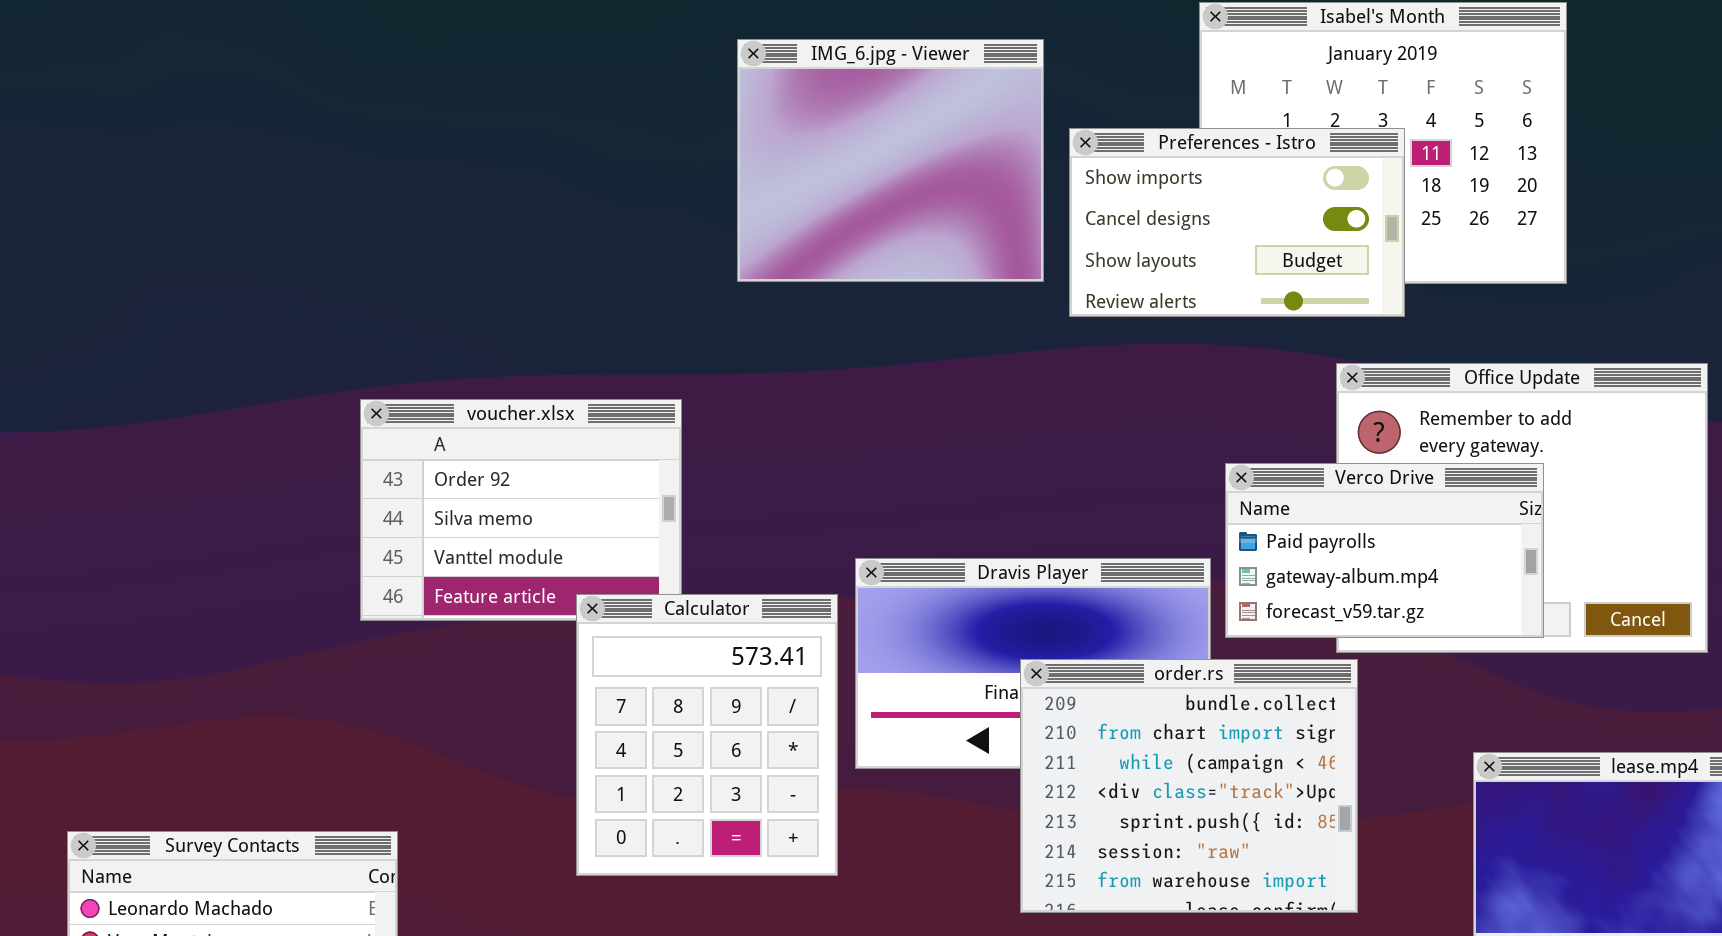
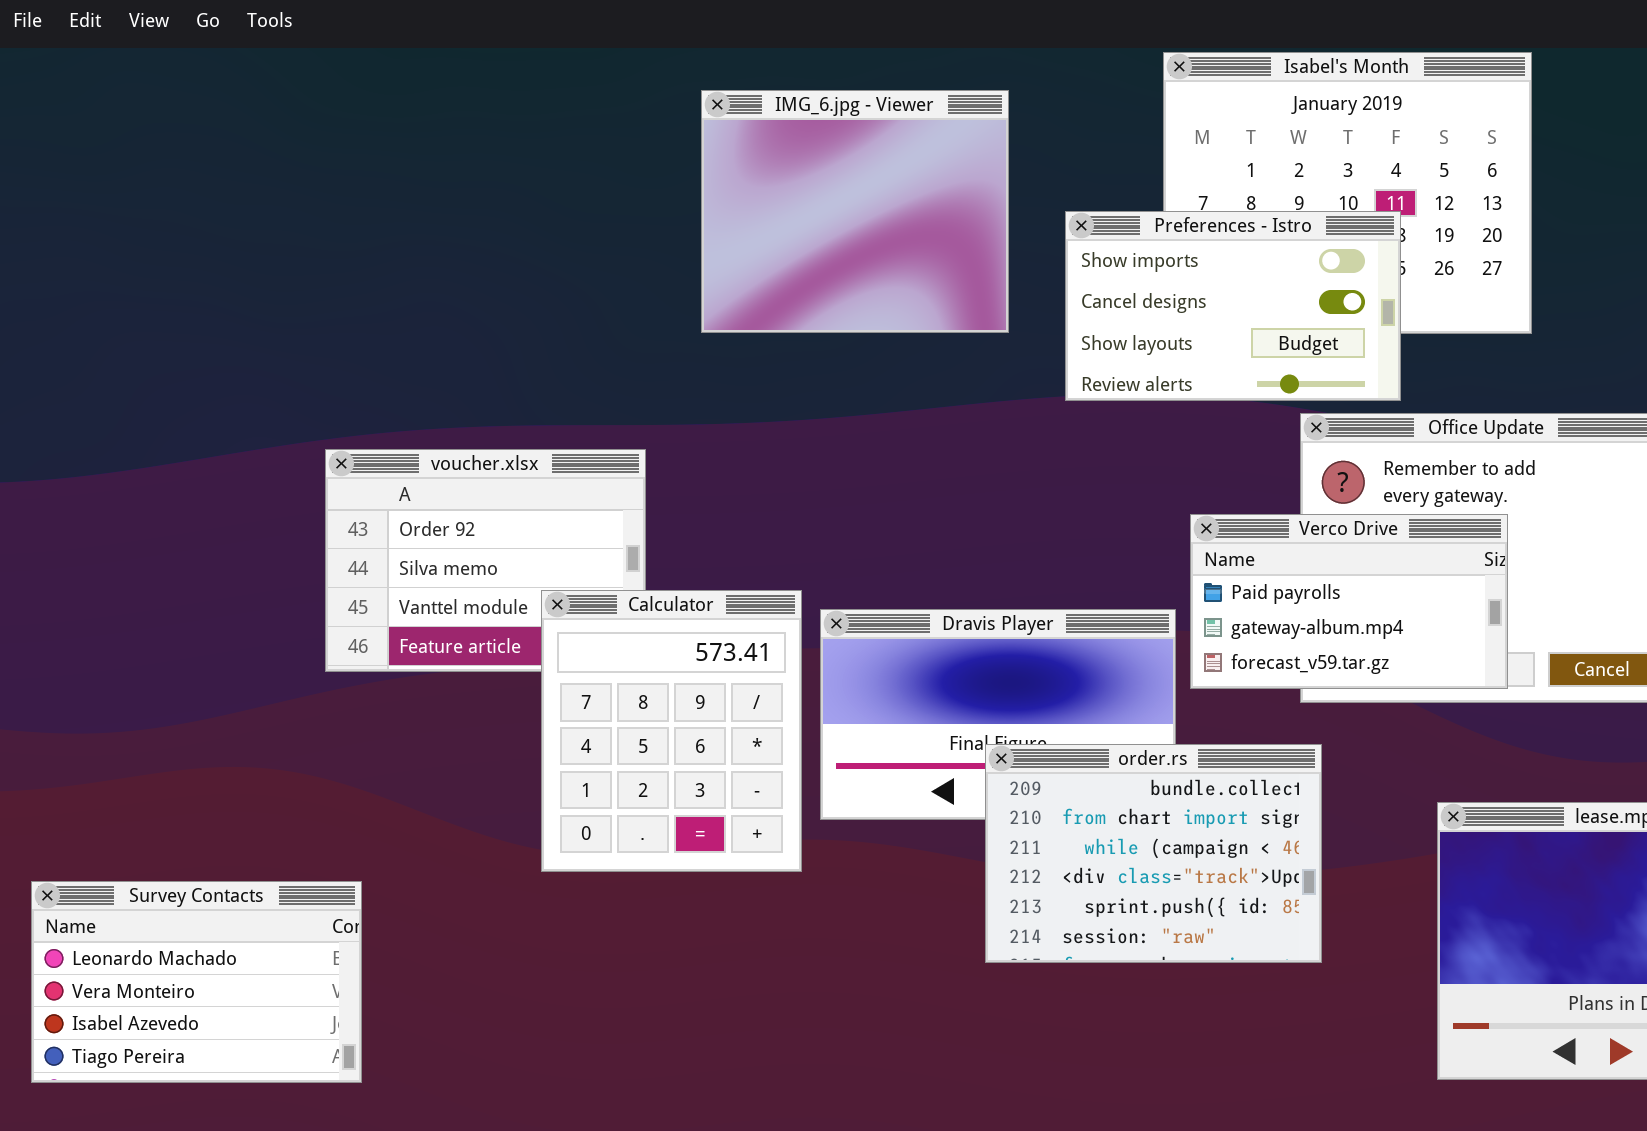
Preferences - Istro: [1069,128,1405,317] -> [1065,211,1401,401], moved
Calculator: [576,594,838,876] -> [541,590,802,872], moved
order.rs: [1020,659,1358,913] -> [985,744,1322,963], resized

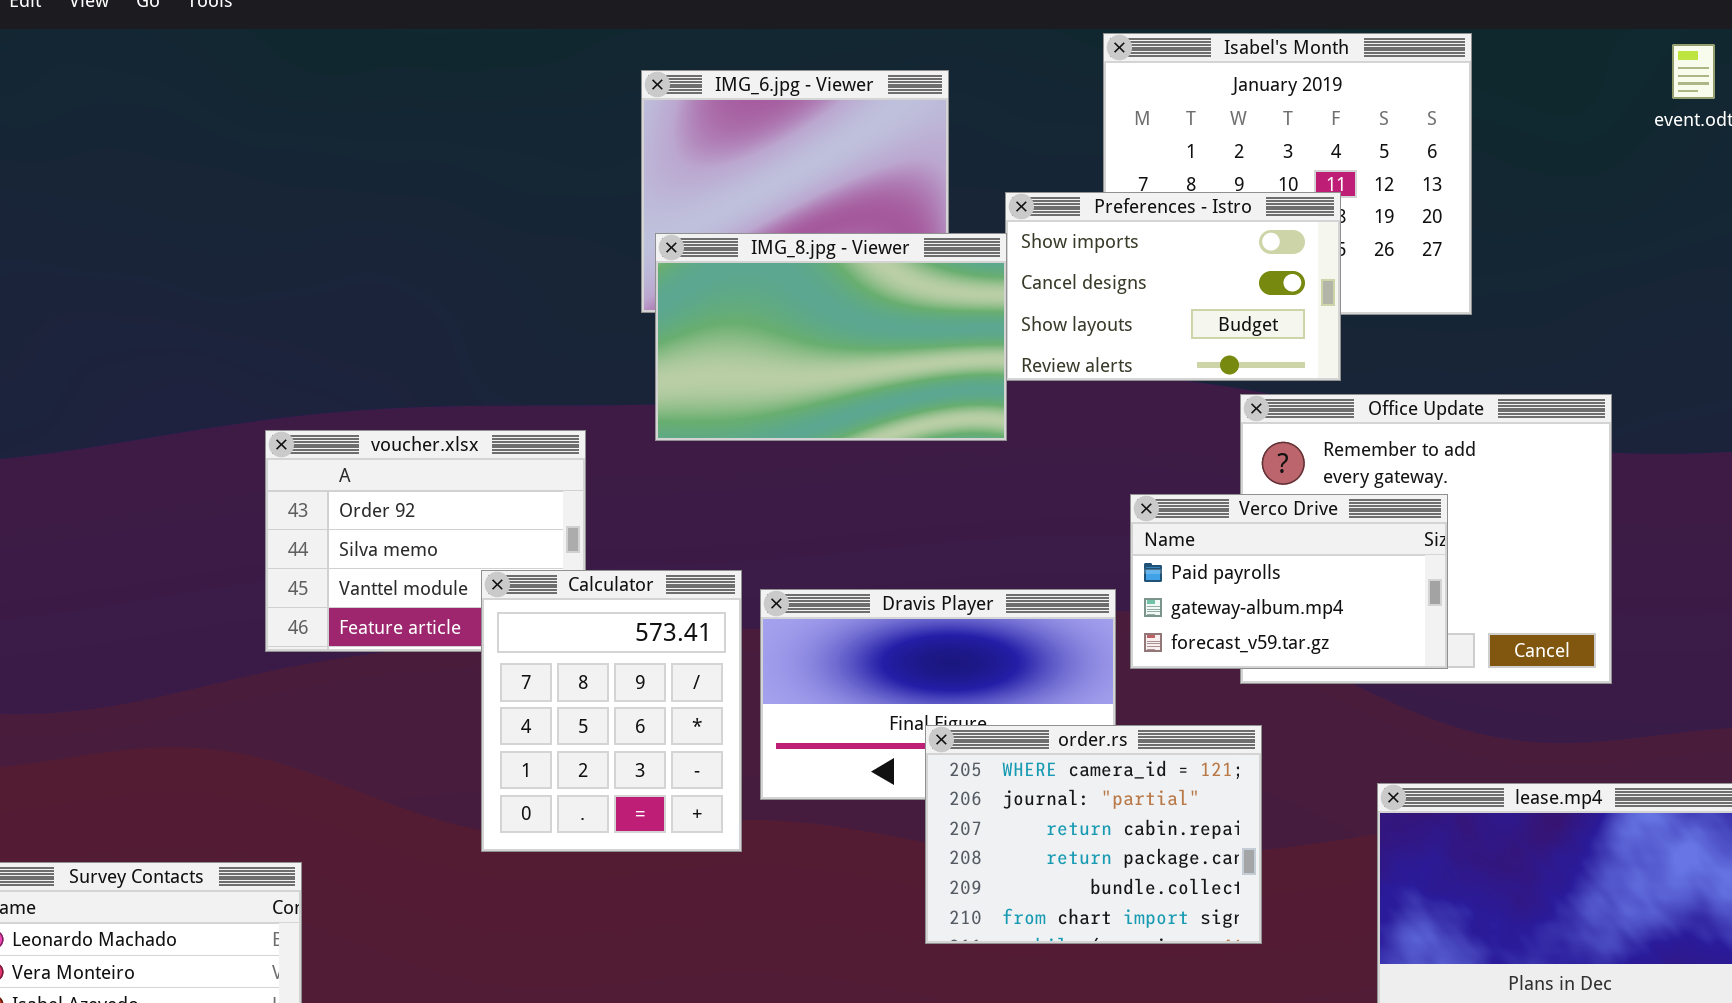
IMG_8.jpg - Viewer: none -> [655,233,1007,441], opened
order.rs: [985,744,1322,963] -> [925,725,1262,944], scrolled up 4 rows

